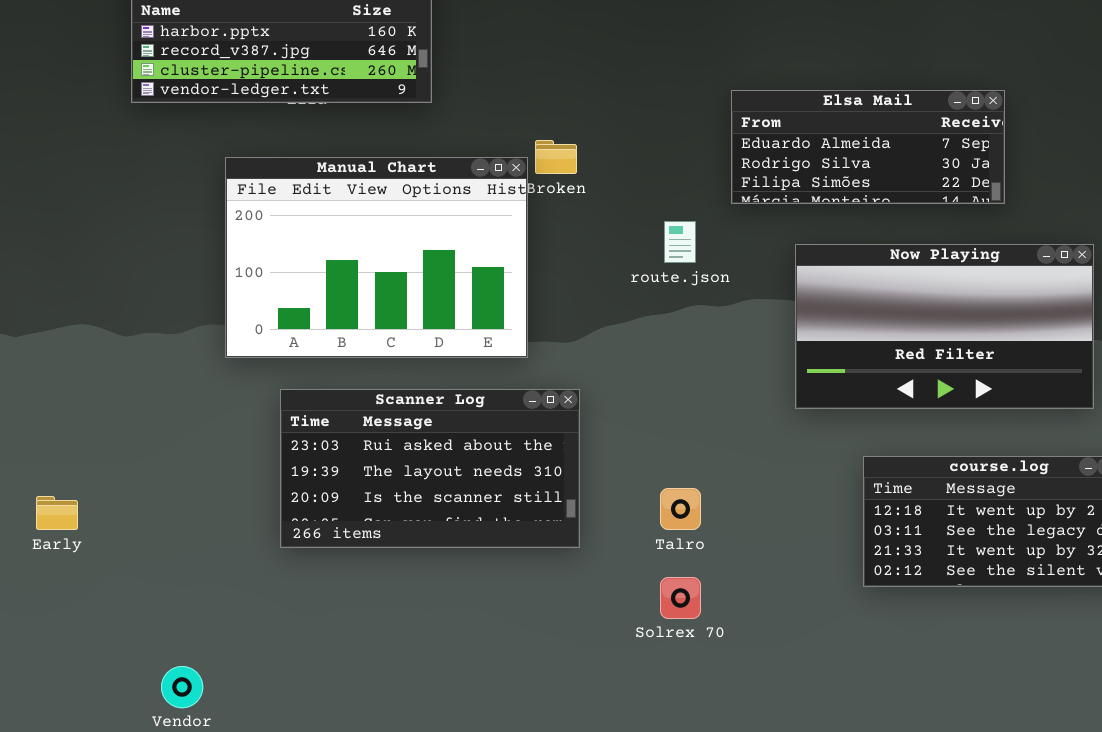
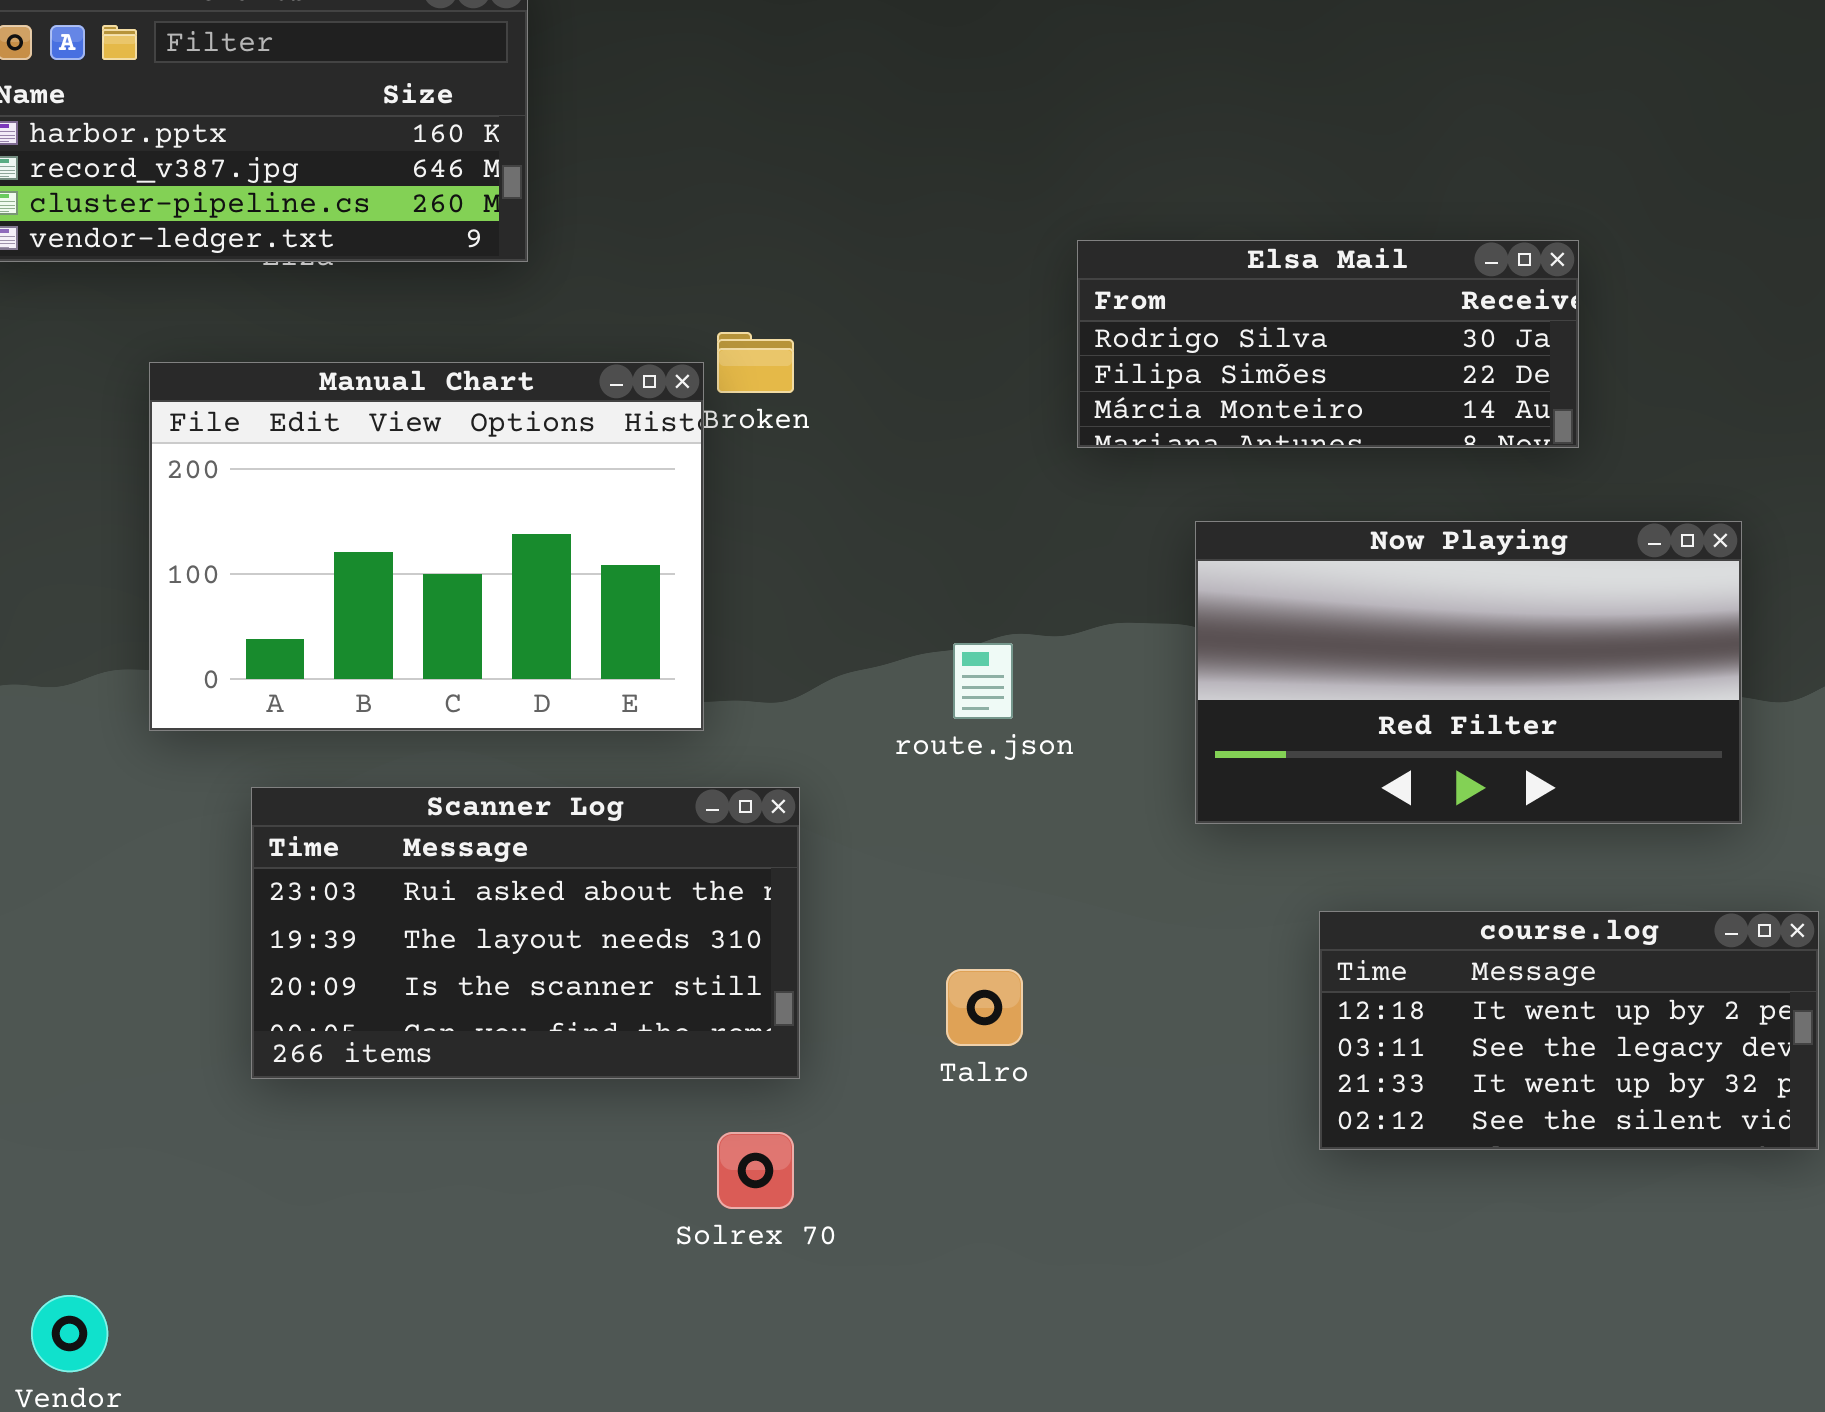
Elsa Mail: [731,90,1005,204] -> [1077,240,1579,448], scrolled down 1 row
route.json: [664,221,696,263] -> [953,643,1013,719], moved
Solrex 70: [660,577,701,619] -> [717,1132,794,1209], moved

